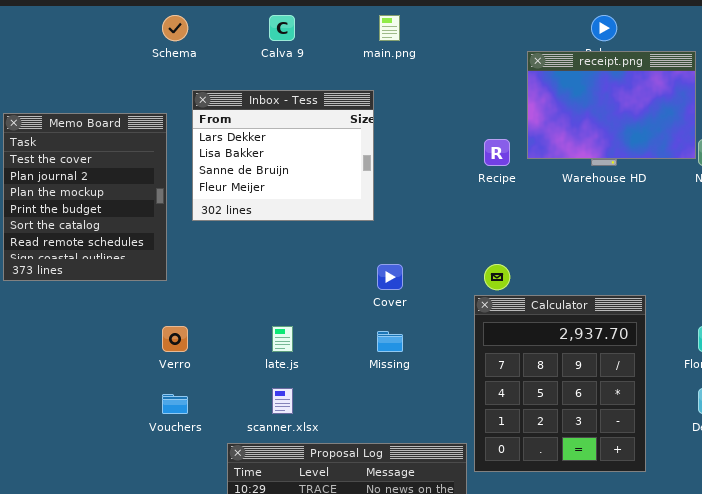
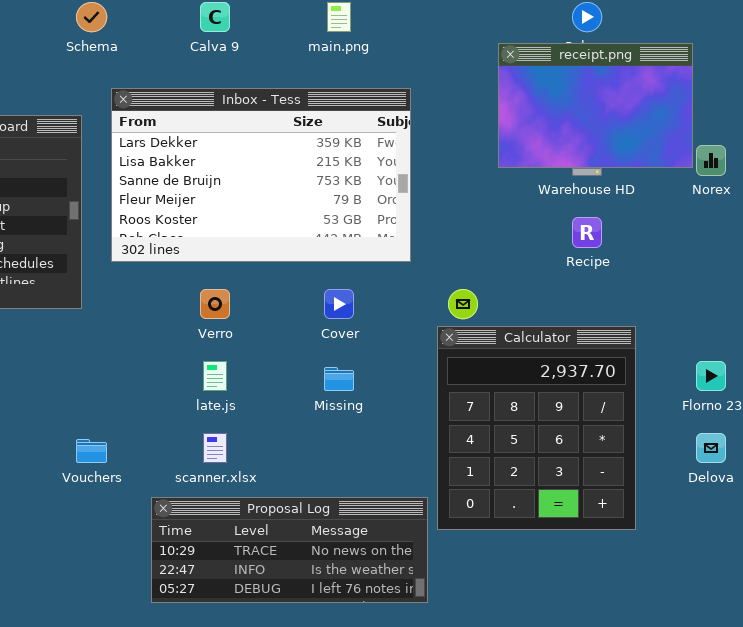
Inbox - Tess: [192,90,374,221] -> [111,88,411,262], resized
Recipe: [484,139,510,166] -> [572,217,602,248], moved
Verro: [162,326,188,352] -> [200,289,230,319], moved

